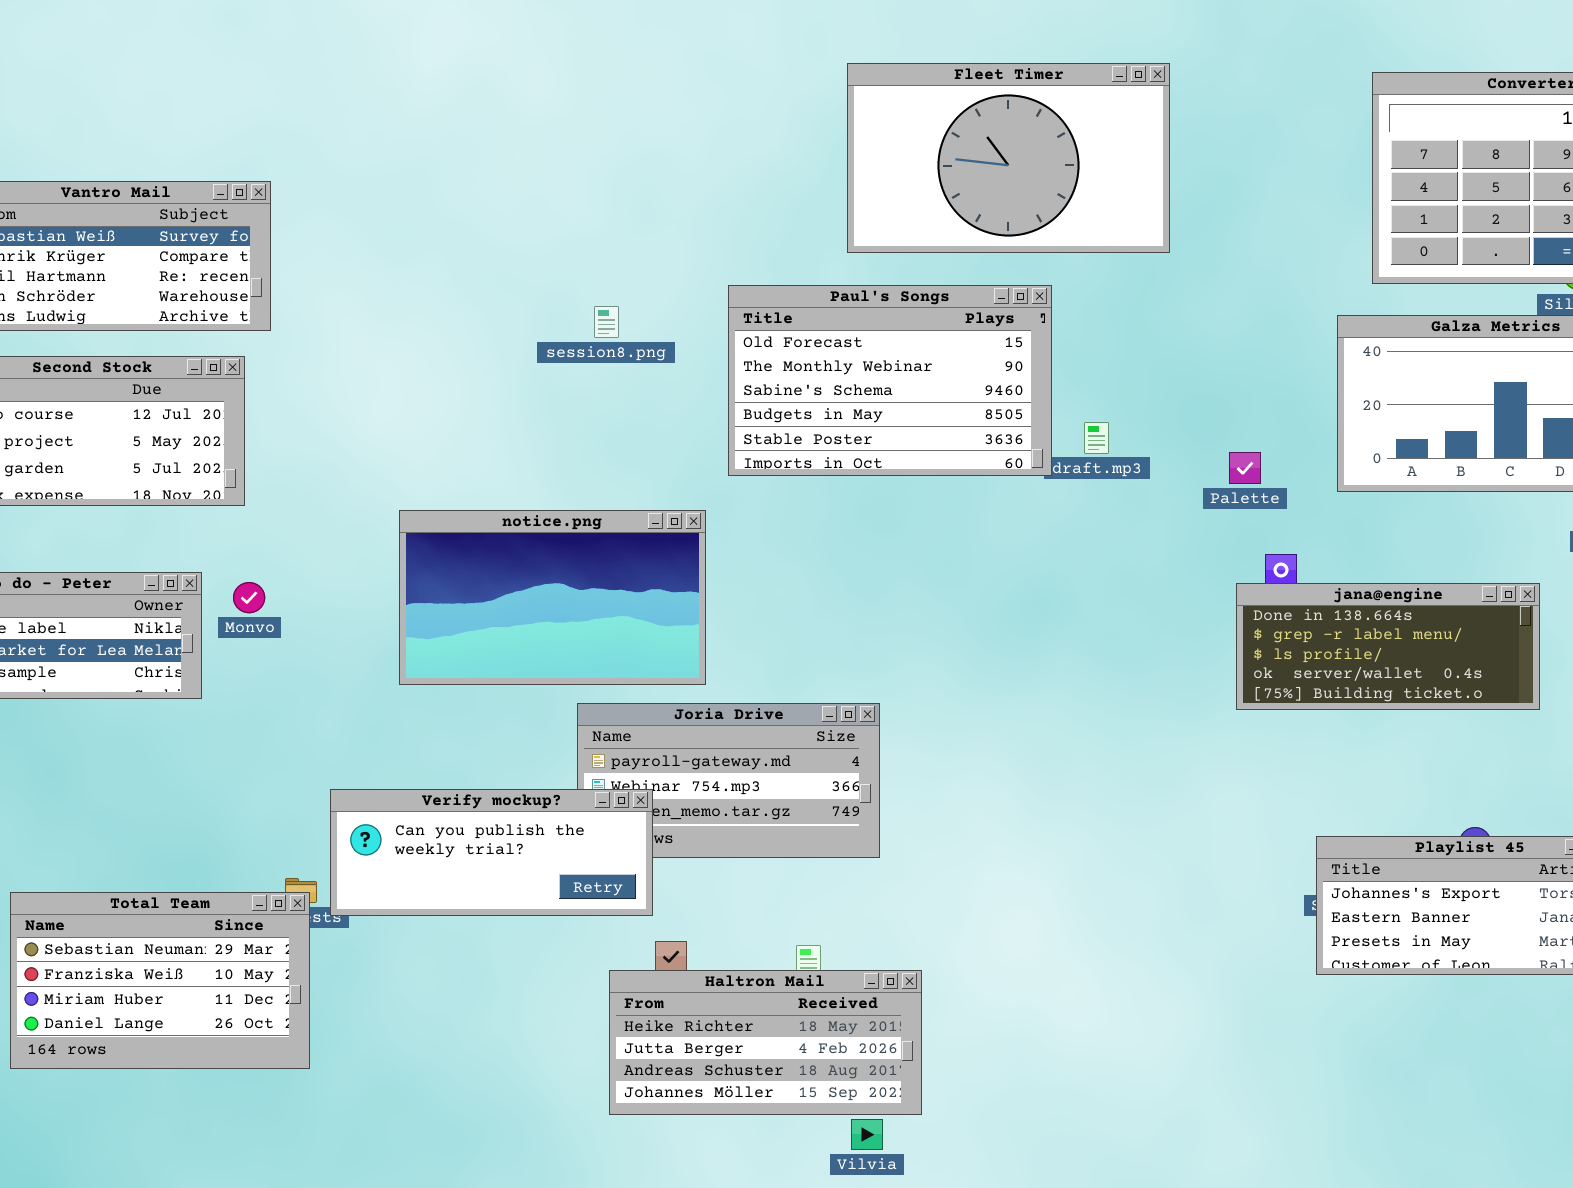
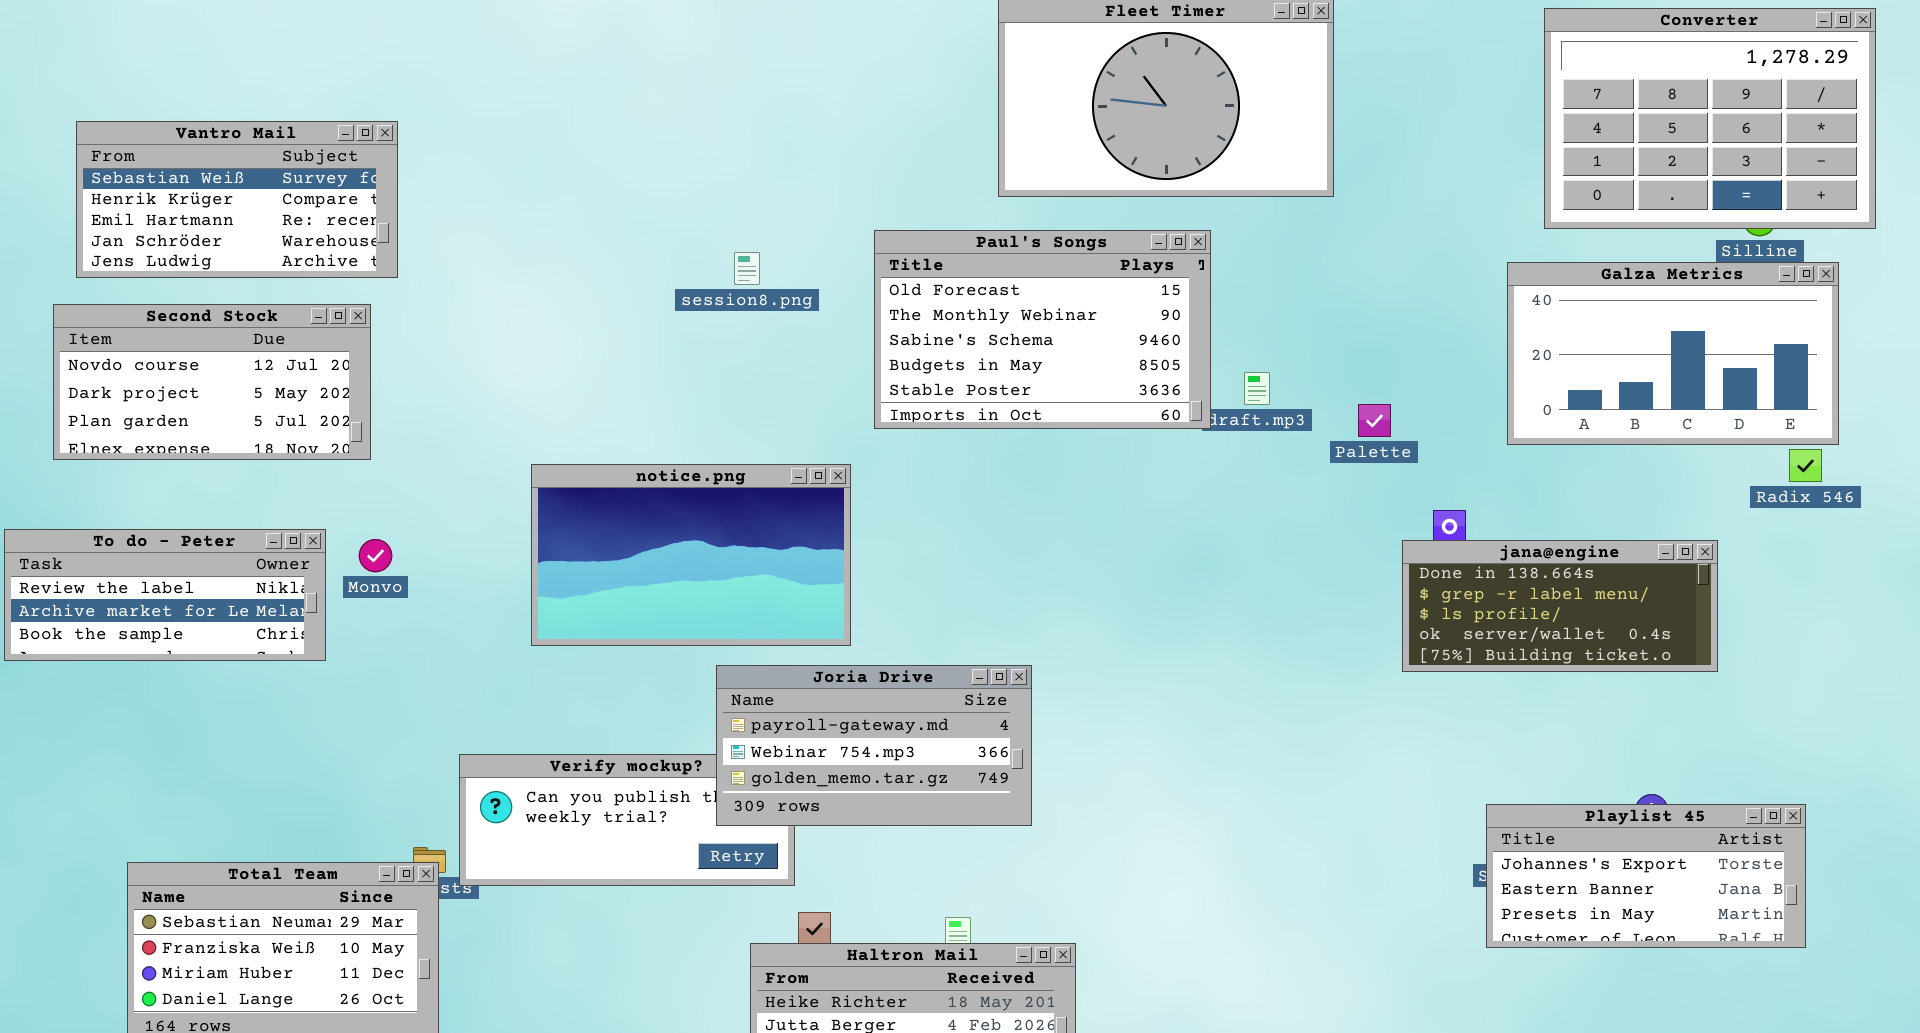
Palette: [1229,452,1261,484] -> [1358,404,1391,437], moved
Joria Drive: [577,703,880,858] -> [716,665,1032,826], raised

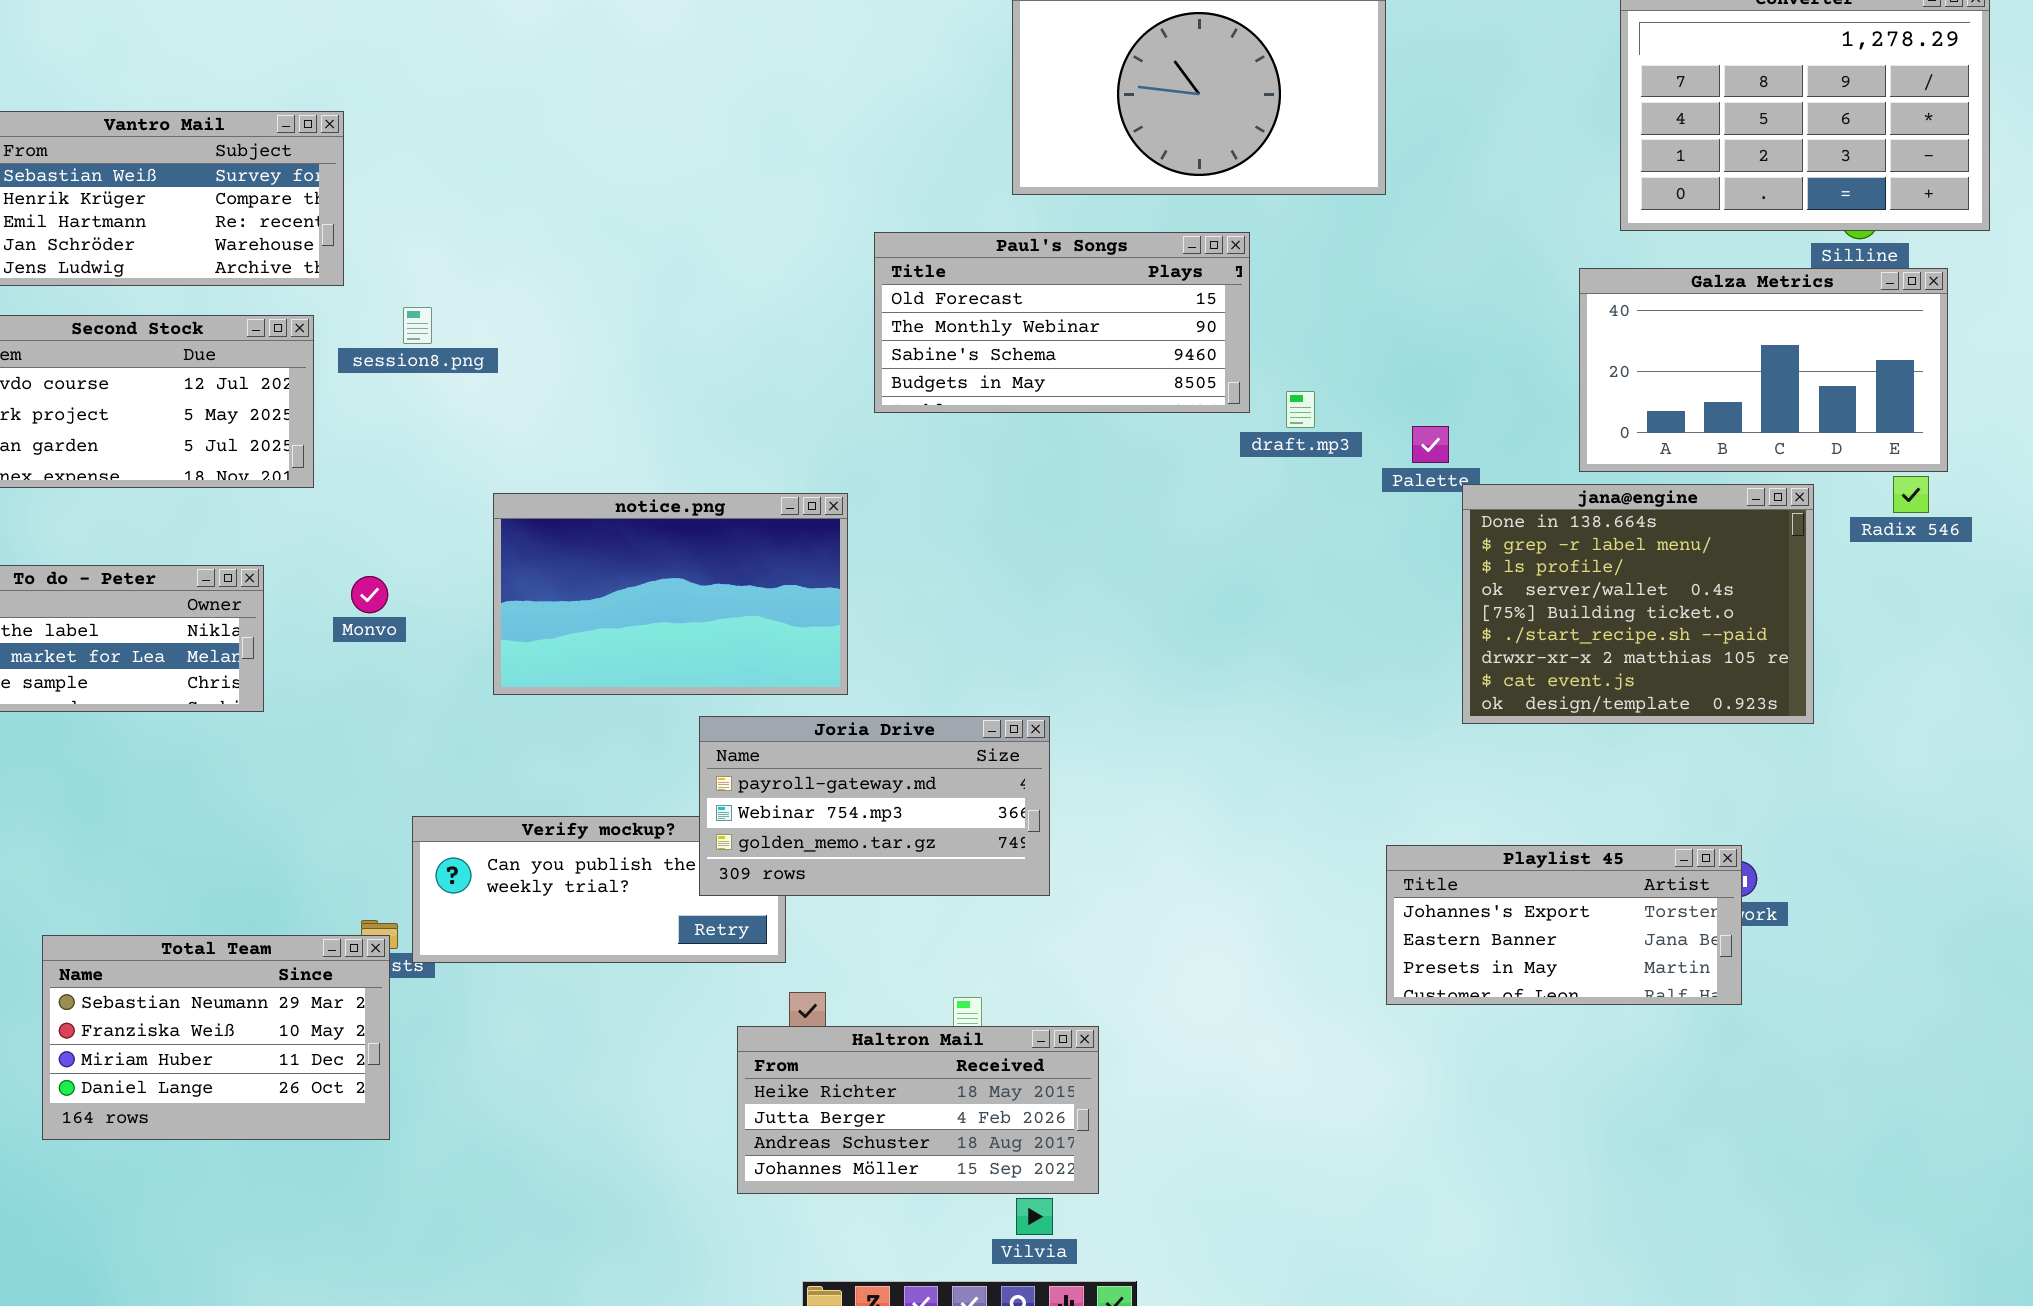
Paul's Songs: [874,230,1211,429] -> [874,232,1250,413], resized
session8.png: [734,252,760,285] -> [403,307,432,344], moved
Monvo: [359,539,392,572] -> [351,576,388,613], moved
jana@engine: [1402,540,1718,672] -> [1462,484,1814,724], resized
Playlist 45: [1486,804,1806,948] -> [1386,845,1742,1005], moved

